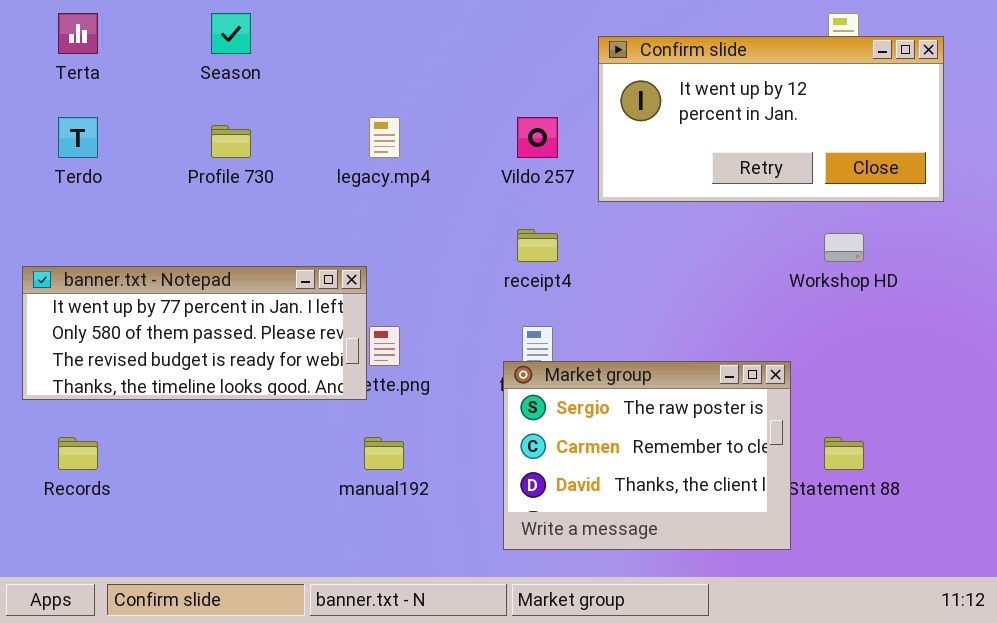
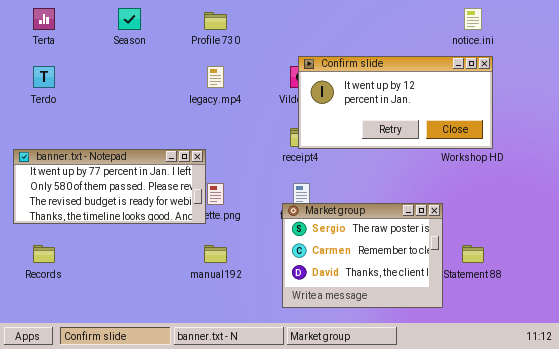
Confirm slide: [598,36,944,202] -> [298,56,493,149], moved
Profile 730: [211,125,251,158] -> [204,12,227,30], moved

